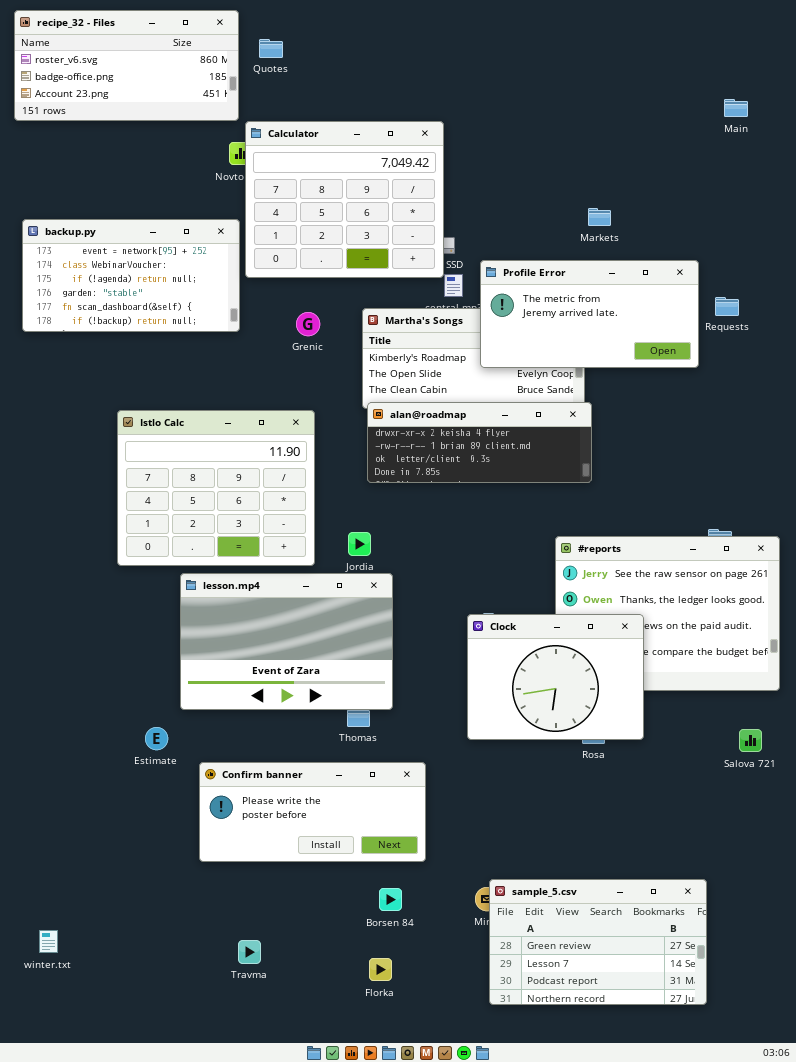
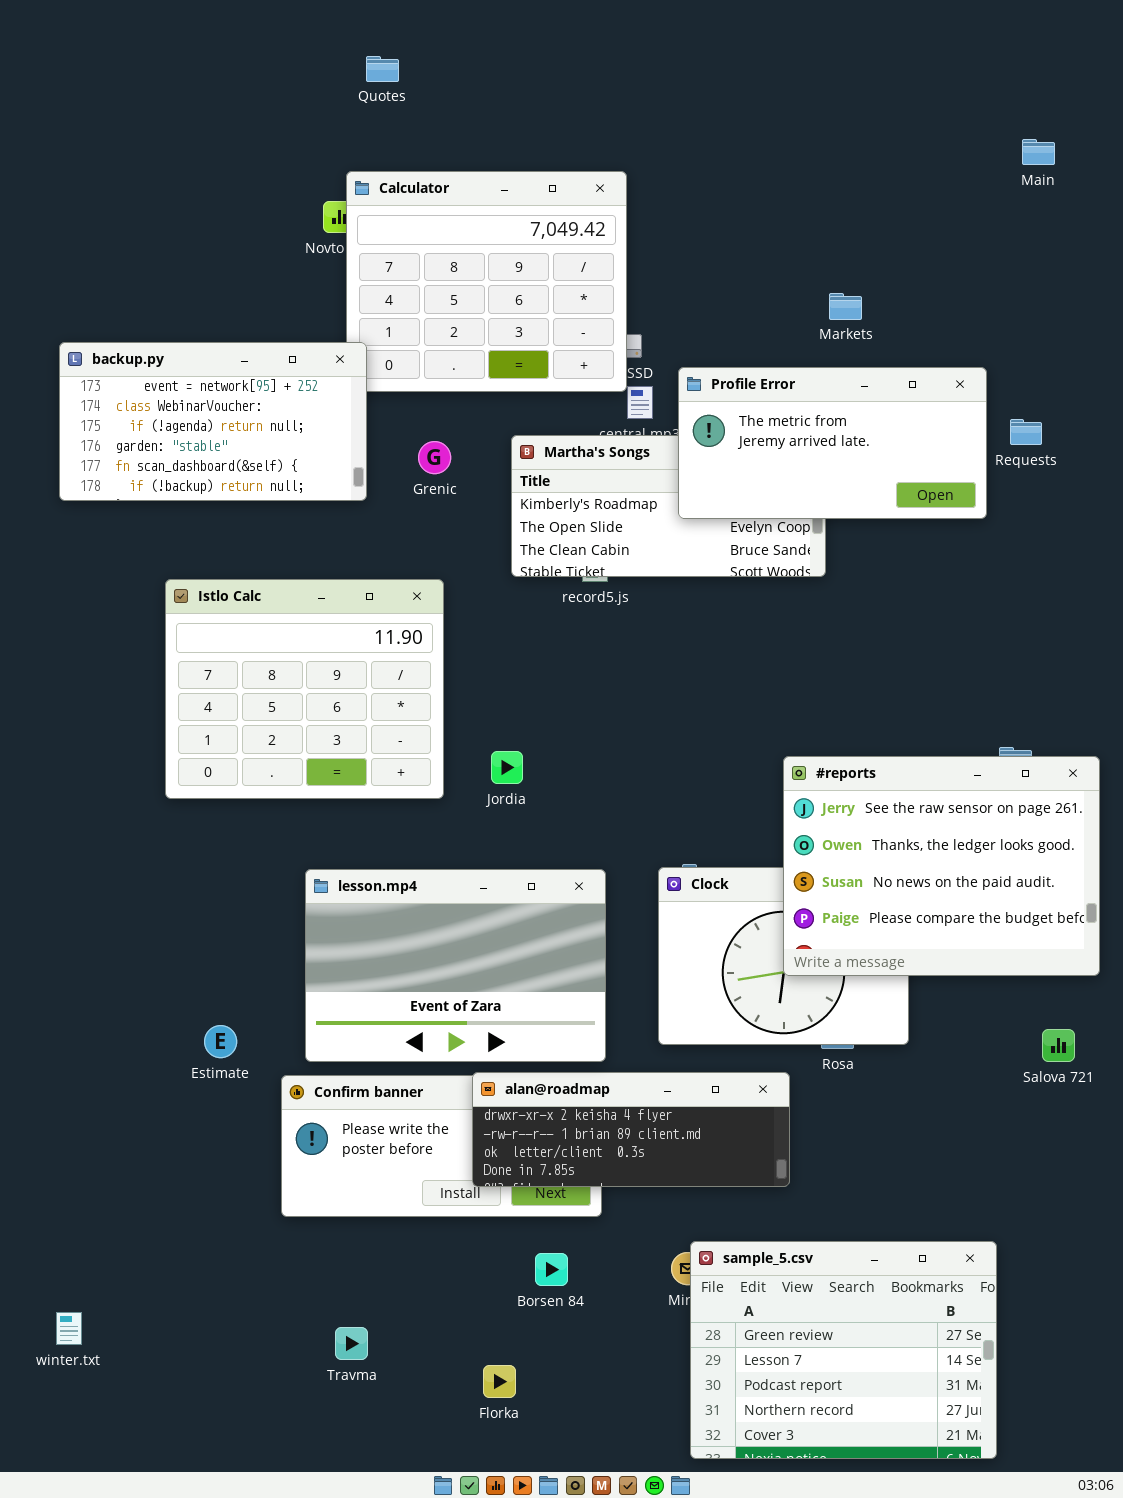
recipe_32 - Files: [14,10,239,121] -> none, closed
backup.py: [22,219,240,332] -> [59,342,367,501], moved
alan@roadmap: [367,402,592,483] -> [472,1072,790,1187], moved
#reports: [555,536,780,691] -> [783,756,1100,976], raised
lesson.mp4: [180,573,393,710] -> [305,869,606,1062], moved
sample_5.csv: [489,879,707,1005] -> [690,1241,997,1459], resized
Florka: [369,958,392,981] -> [483,1365,516,1398], moved

